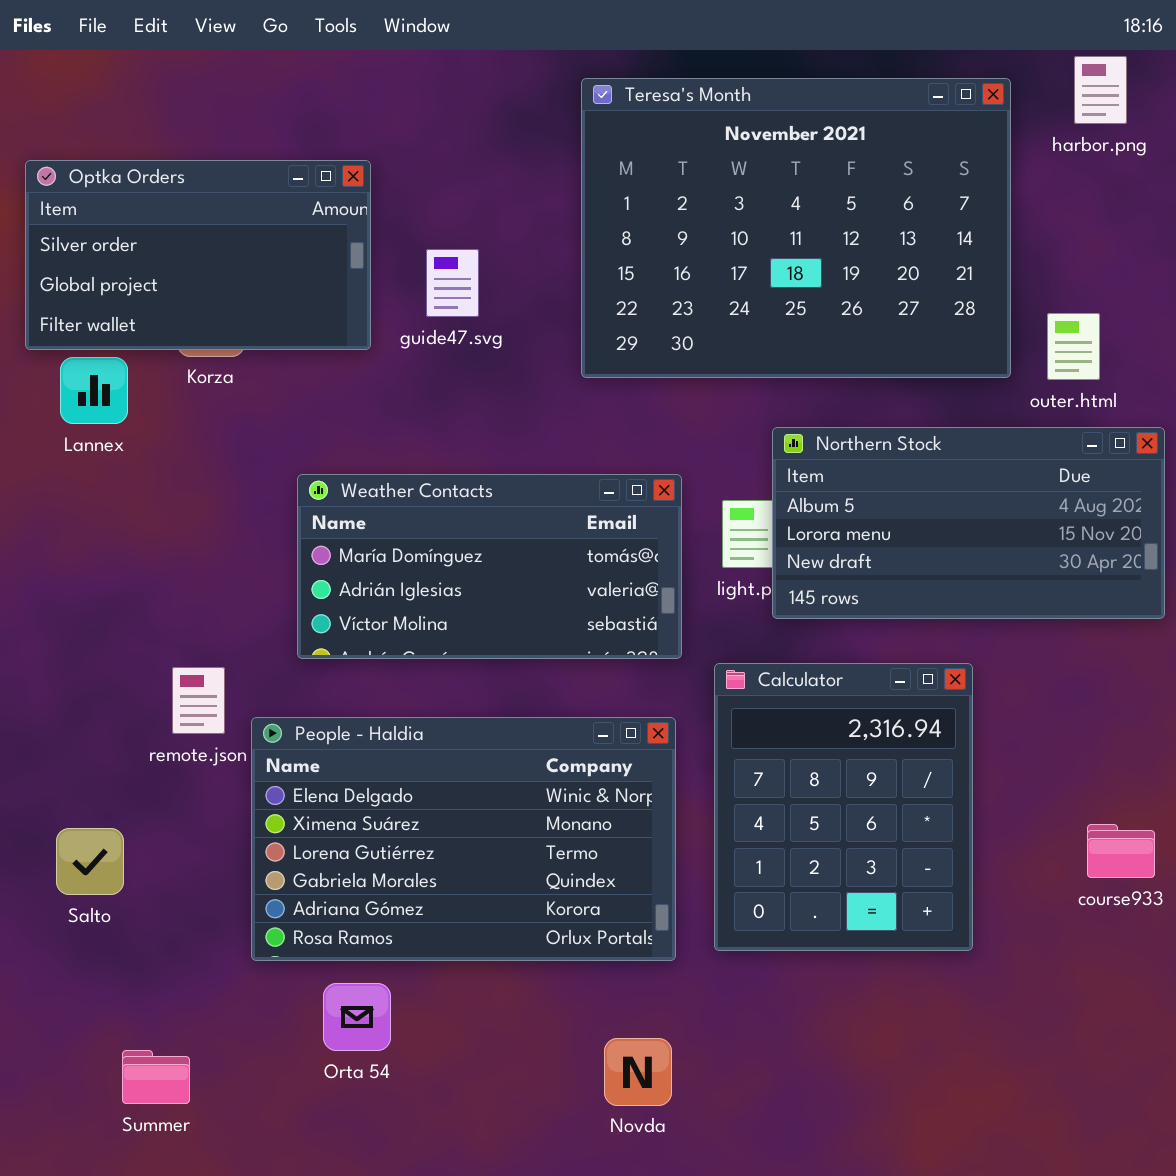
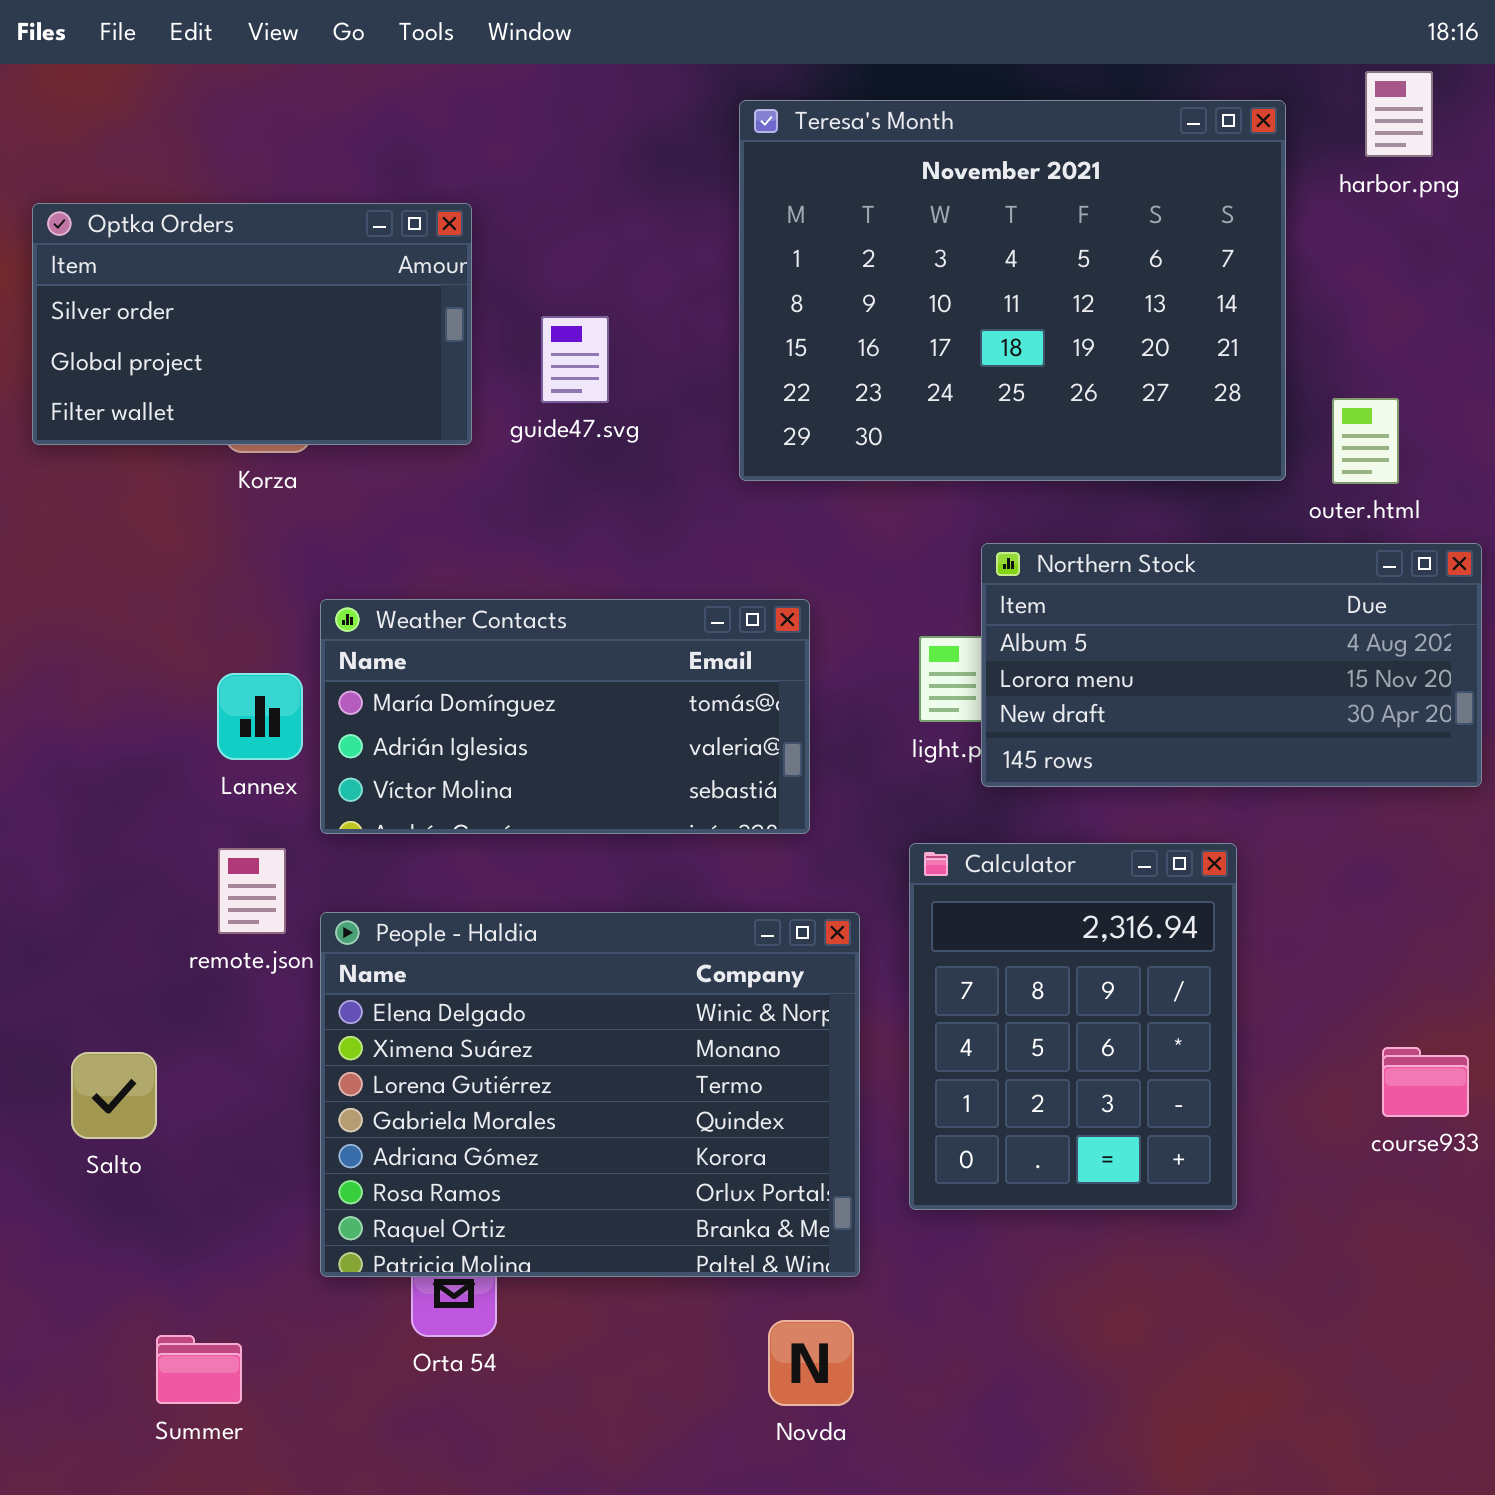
Lannex: [60,357,128,424] -> [217,673,303,760], moved
Weather Contacts: [297,474,682,659] -> [320,599,810,834], moved
People - Haldia: [251,717,676,961] -> [320,912,860,1277], resized

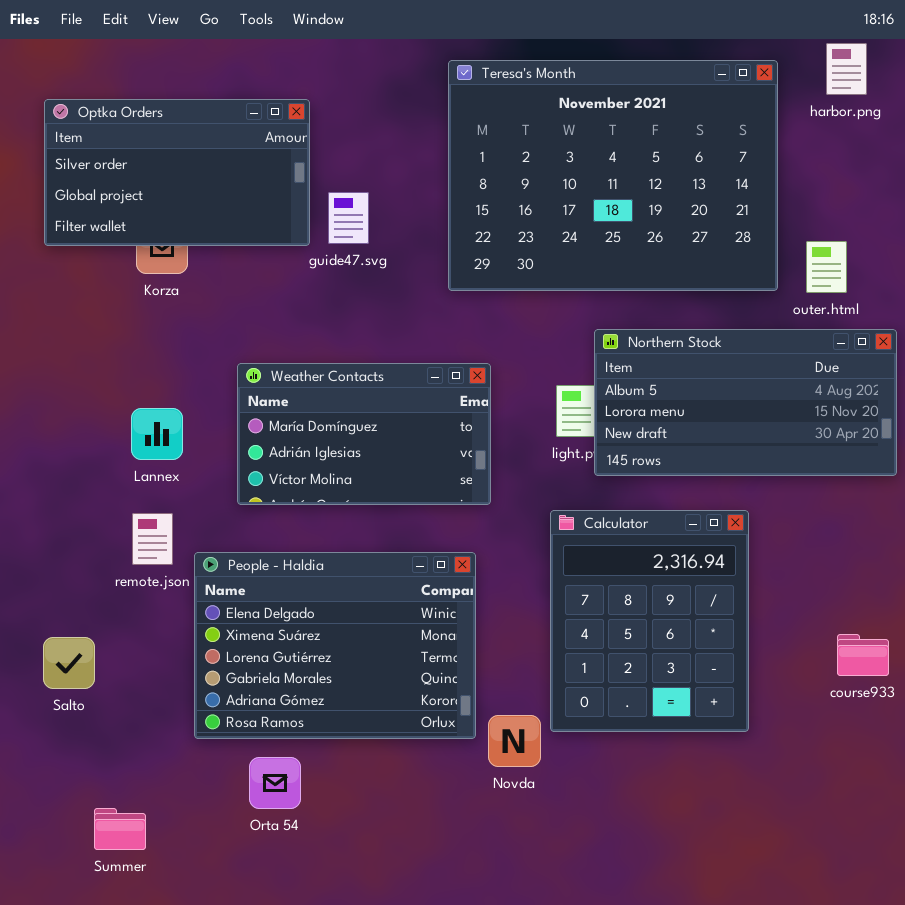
Optka Orders: [32,203,472,445] -> [44,99,310,246], moved
Weather Contacts: [320,599,810,834] -> [237,363,491,505], resized
People - Haldia: [320,912,860,1277] -> [194,552,476,739], resized
Novda: [768,1320,854,1406] -> [488,715,541,767], moved

